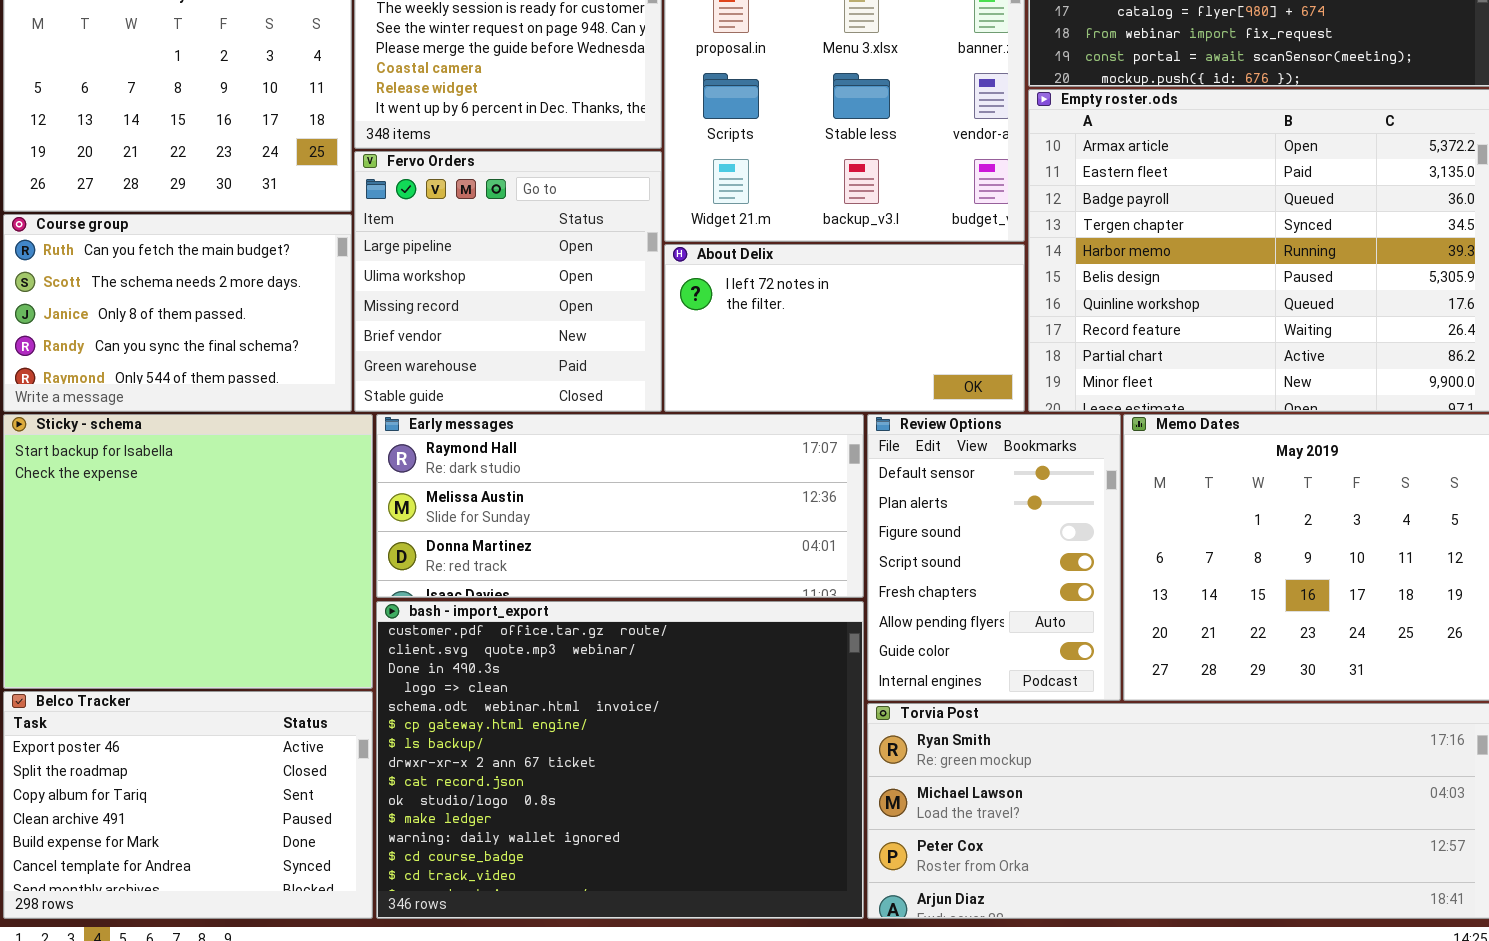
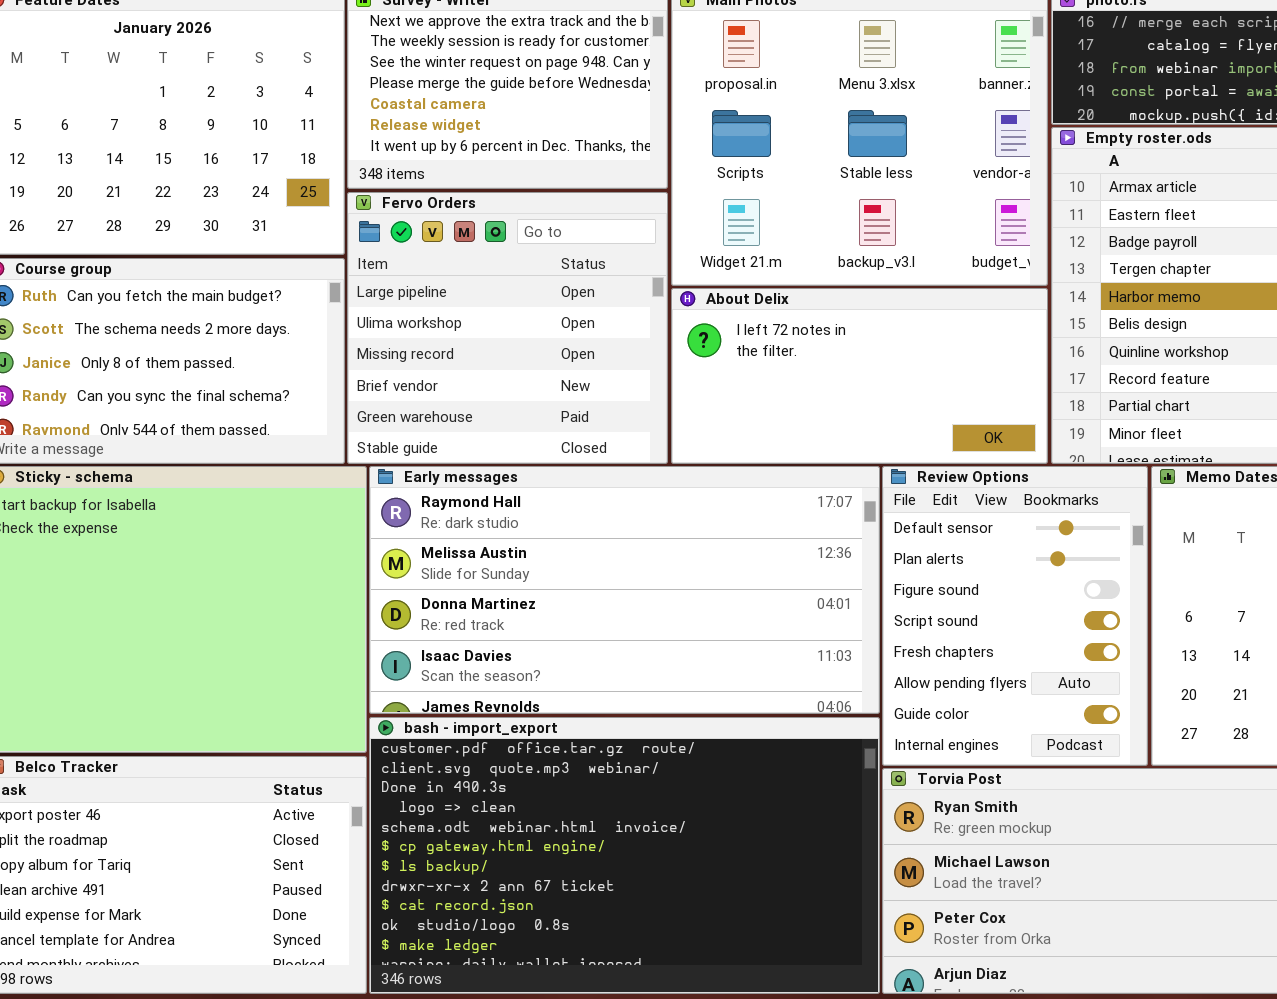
Early messages: [376,414,864,598] -> [369,466,880,714], resized
bash - import_export: [376,601,864,919] -> [369,717,880,994], resized

